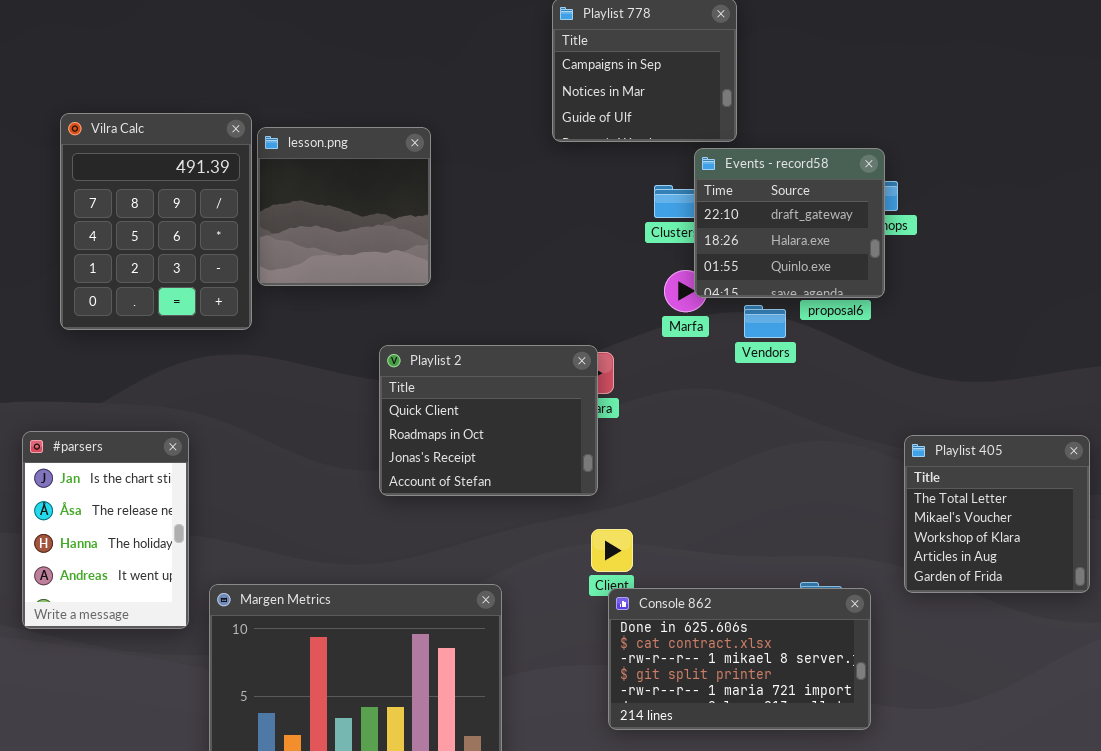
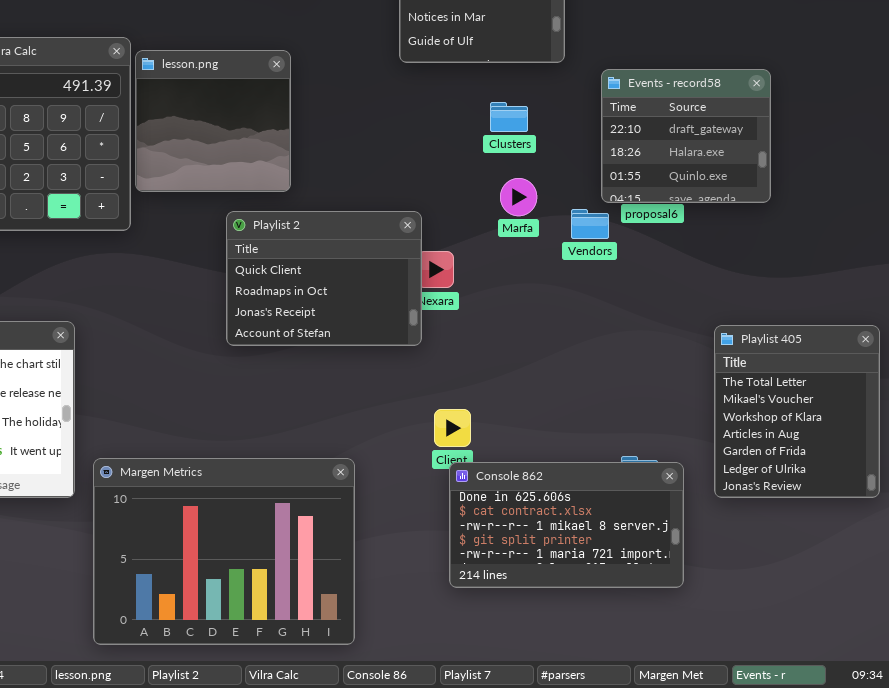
Events - record58: [694,148,885,298] -> [601,69,771,203], moved
Playlist 2: [379,345,598,496] -> [226,211,422,346], moved
Playlist 405: [904,435,1090,593] -> [714,325,880,498], resized

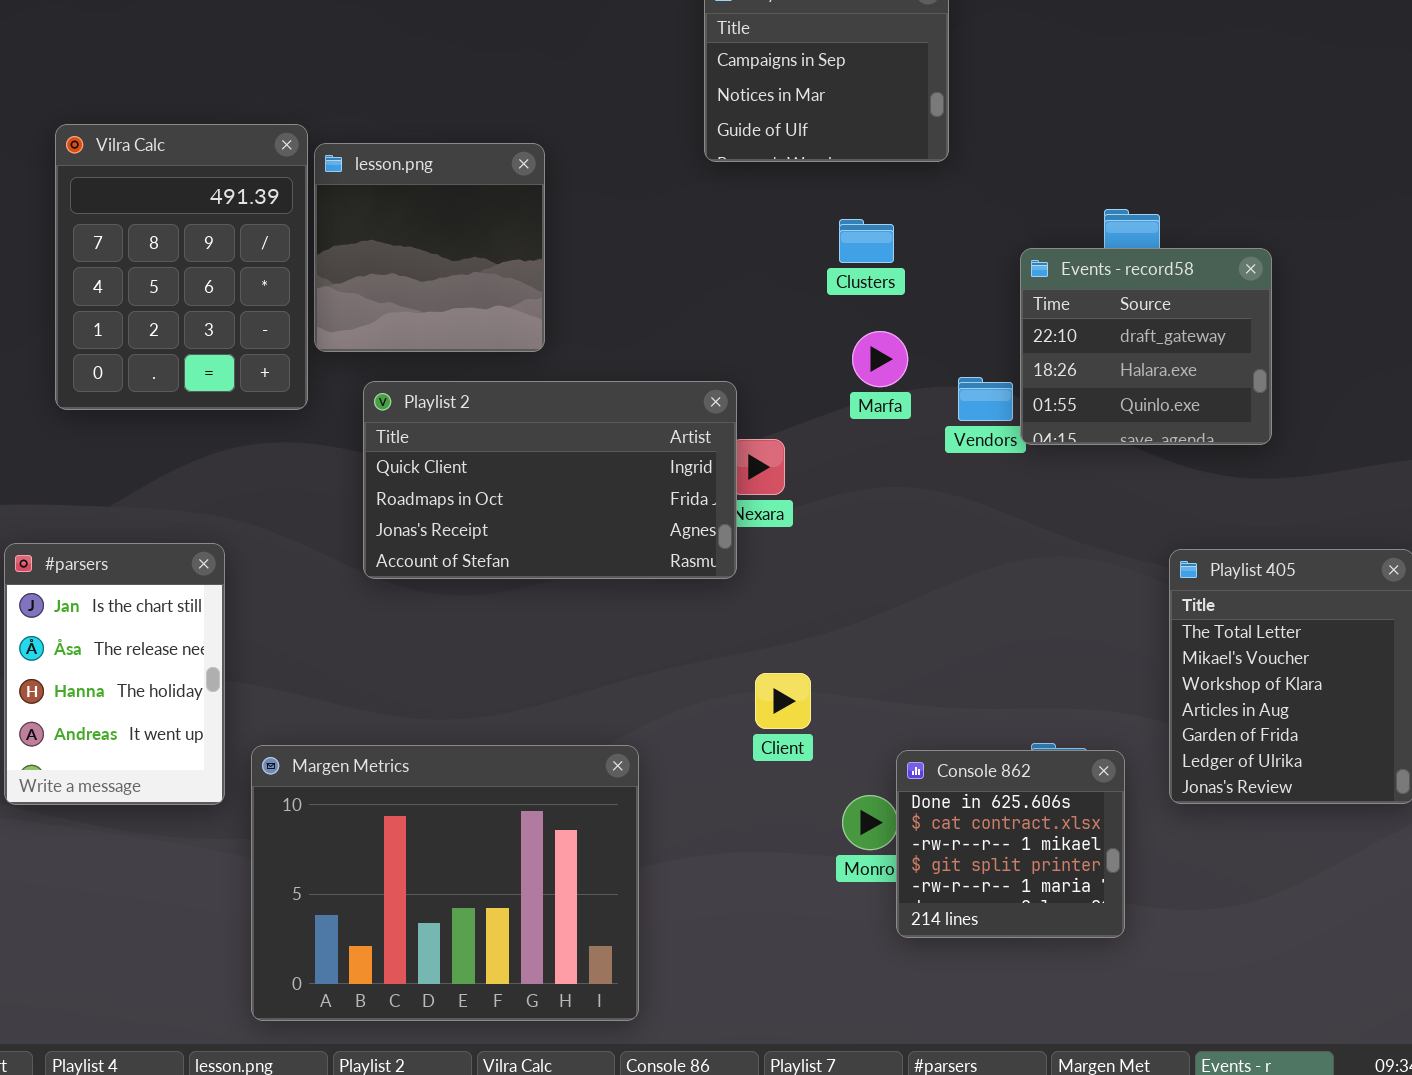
Events - record58: [601,69,771,203] -> [1020,248,1272,445], moved
Playlist 2: [226,211,422,346] -> [363,381,737,579], resized
Console 862: [449,462,684,588] -> [896,750,1125,938], resized

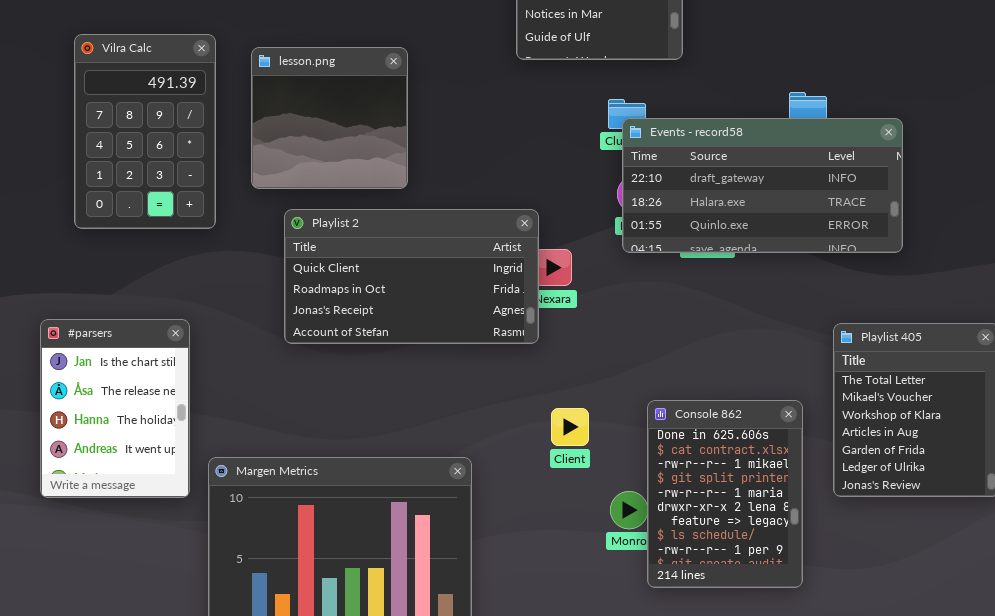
Vilra Calc: [55,124,308,410] -> [74,34,216,229], resized
Events - record58: [1020,248,1272,445] -> [622,118,903,253], resized
Console 862: [896,750,1125,938] -> [647,400,803,588], resized

